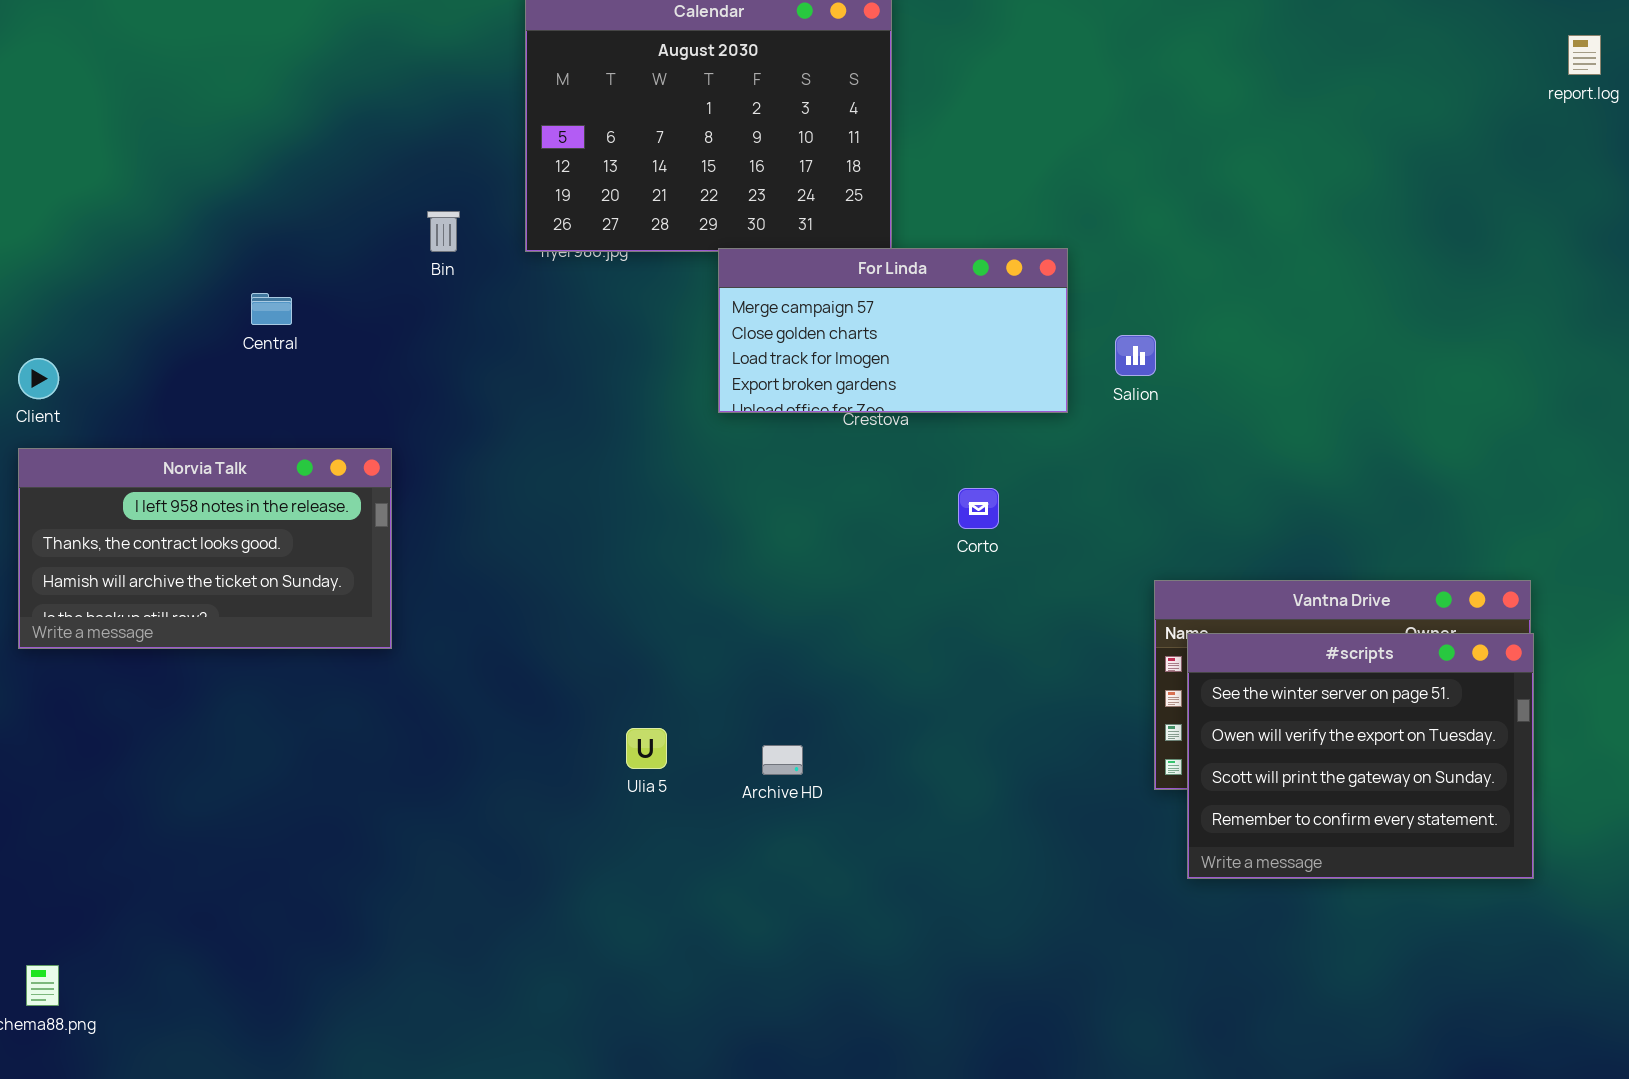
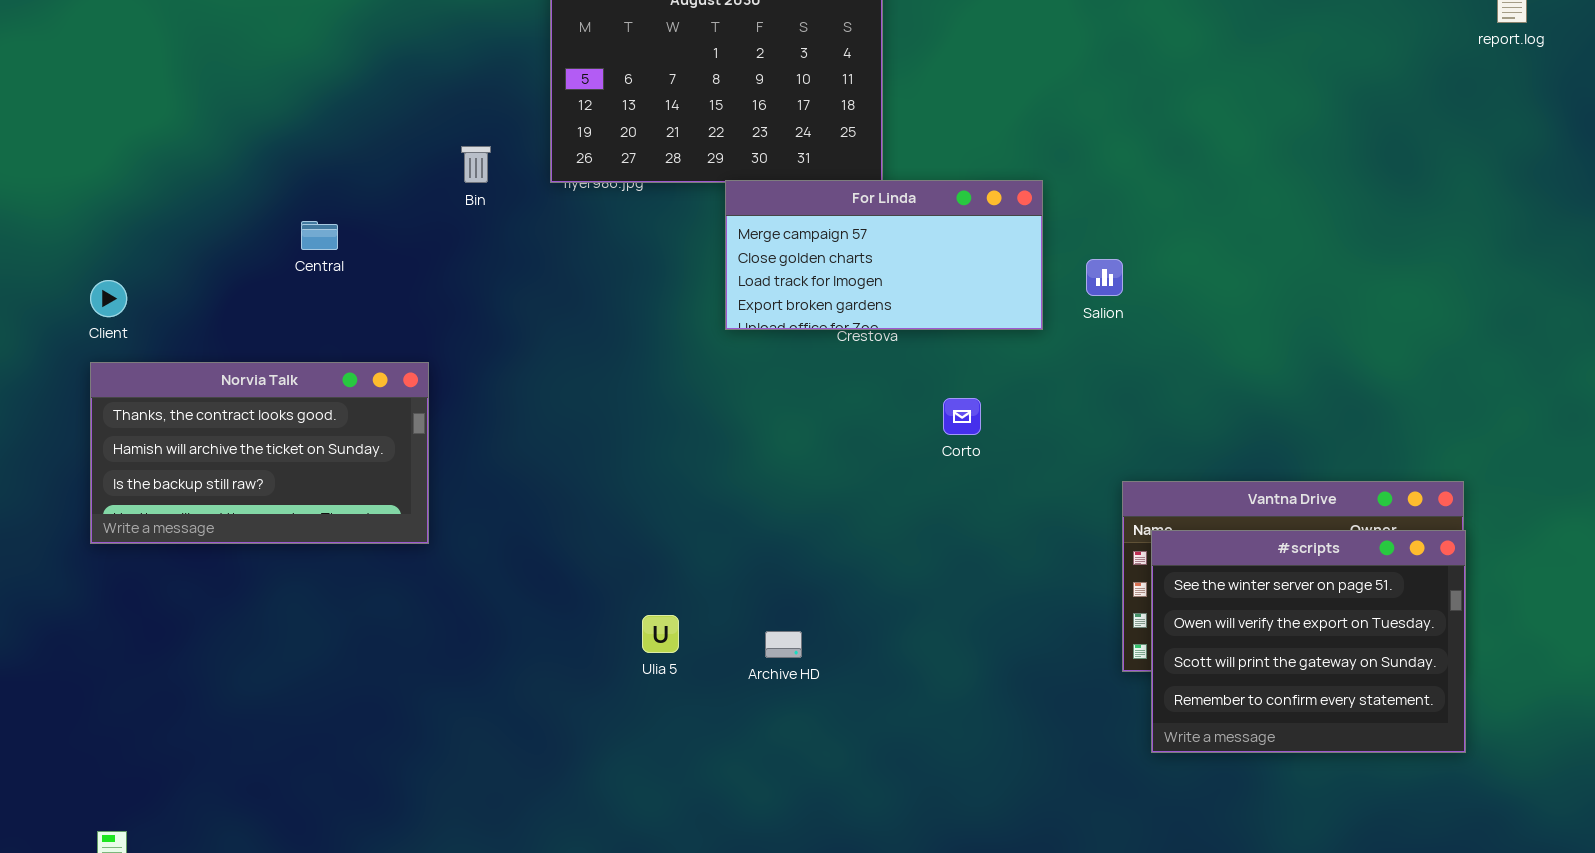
Norvia Talk: [18,448,392,649] -> [90,362,429,544], scrolled down 1 row

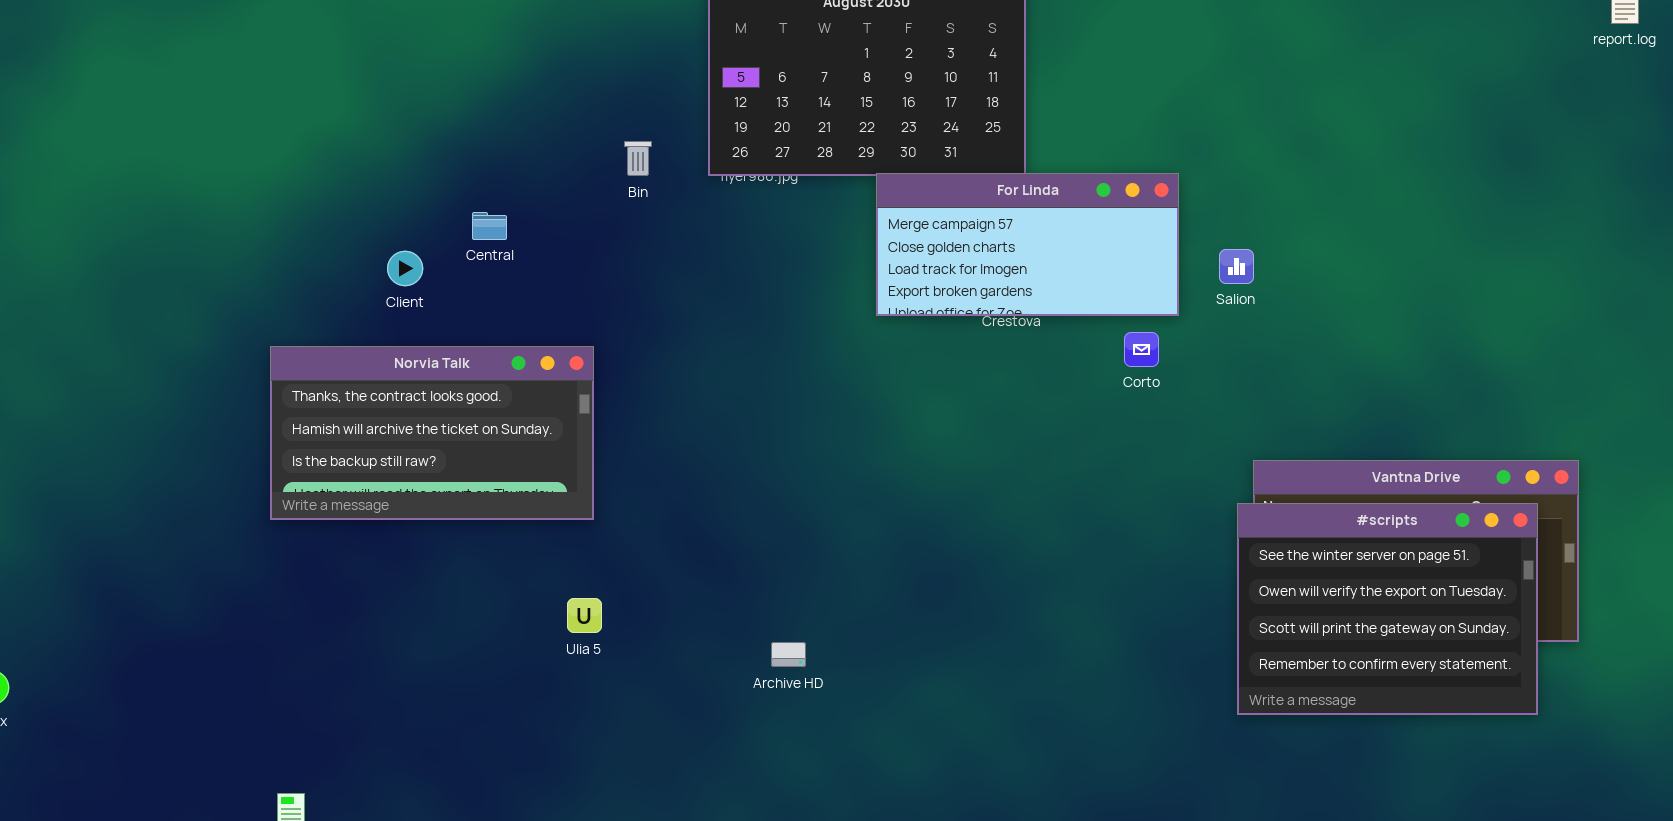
Client: [90,280,127,317] -> [387,251,423,286], moved
Corto: [943,398,981,435] -> [1124,332,1159,367], moved
#scripts: [1151,530,1466,753] -> [1237,503,1538,715], moved
Ulia 5: [642,615,679,653] -> [567,598,602,633], moved
Archive HD: [765,631,802,658] -> [771,642,806,667], moved

